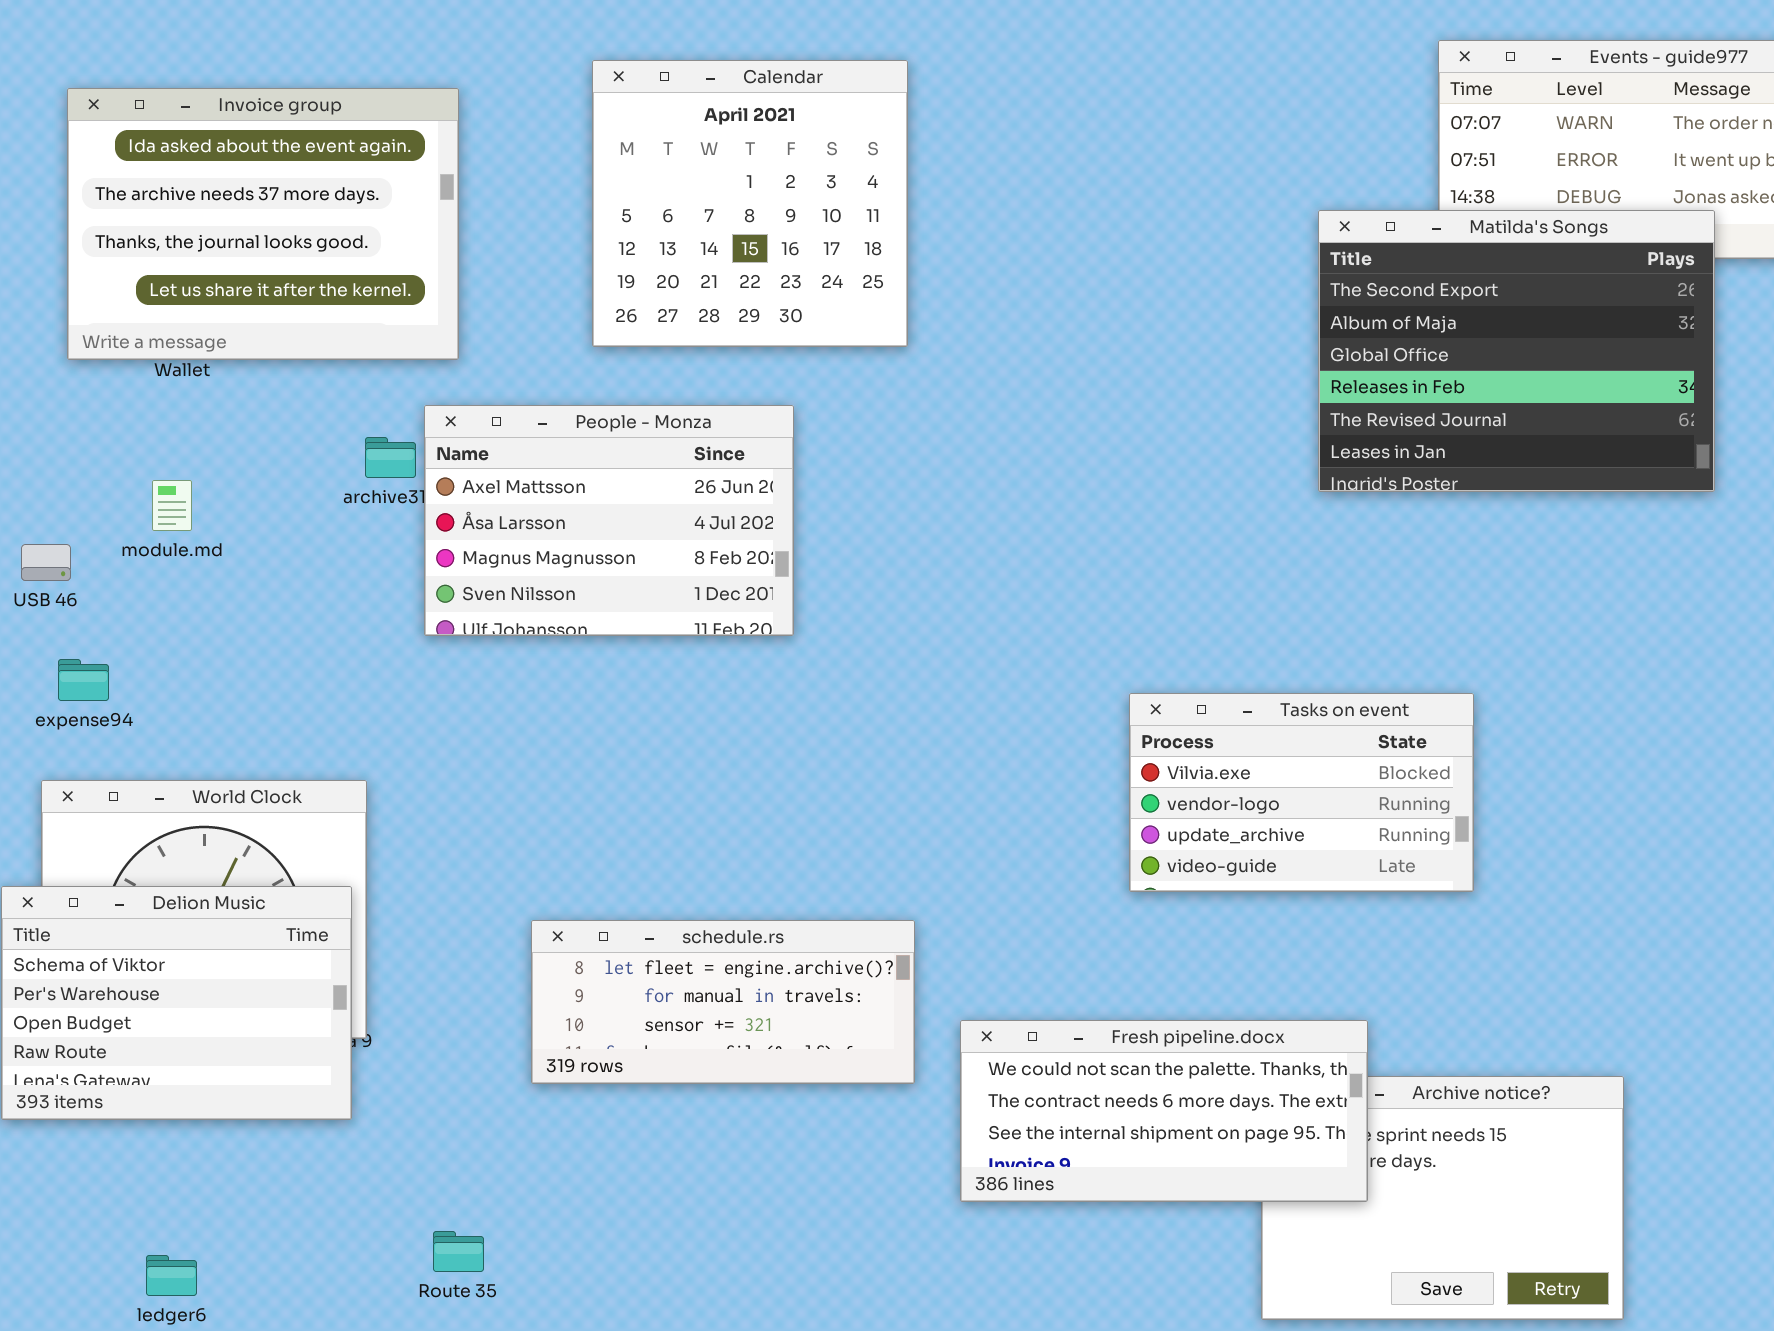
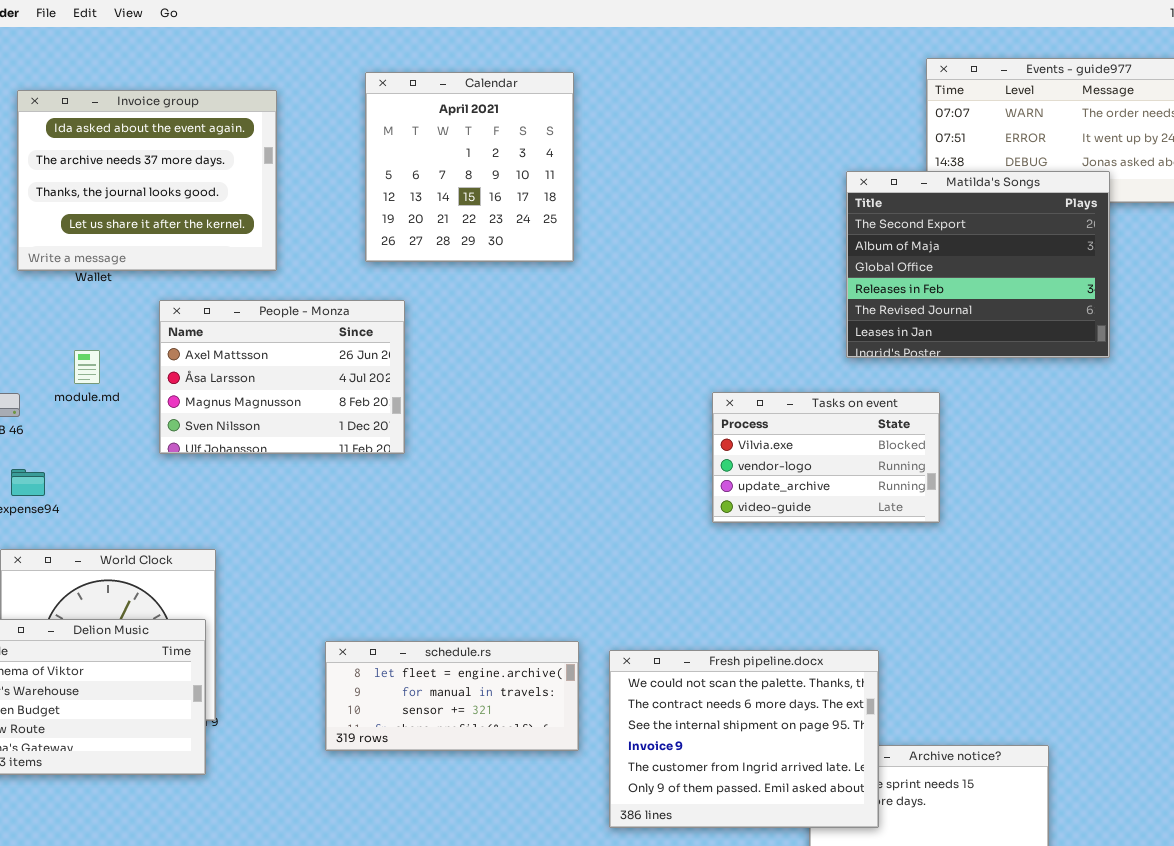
People - Monza: [424,405,794,636] -> [159,300,405,454], moved
Tasks on event: [1129,693,1474,892] -> [712,392,940,523], moved
Fresh pipeline.docx: [960,1020,1368,1202] -> [609,650,879,828], resized

